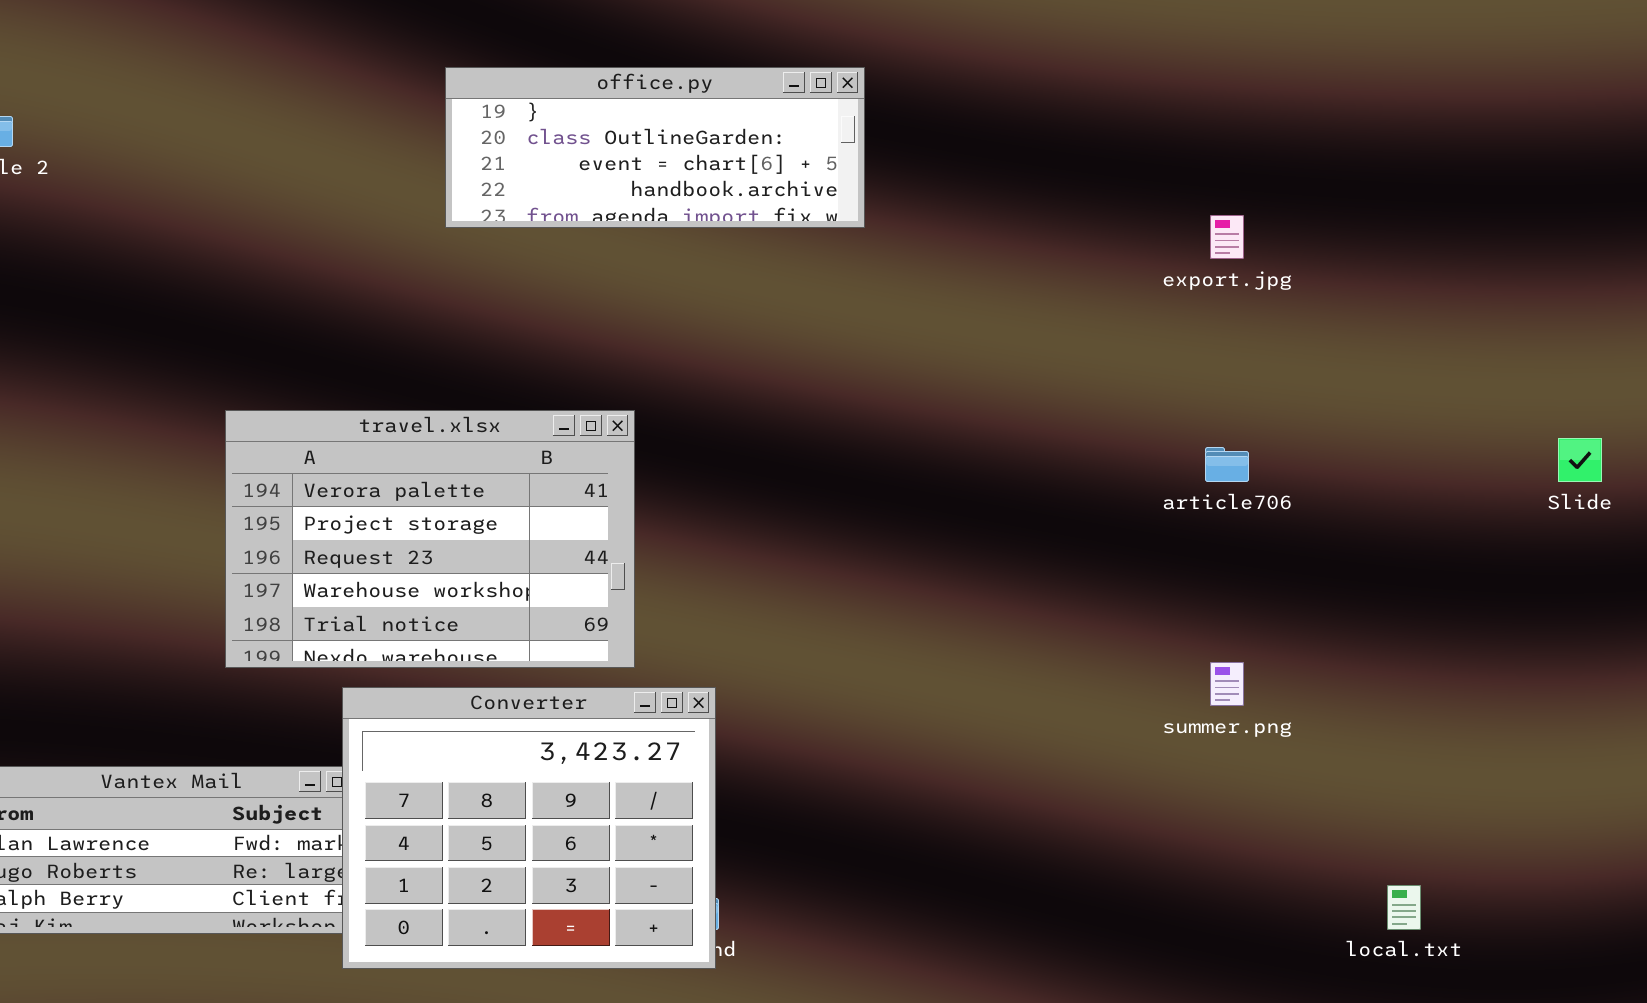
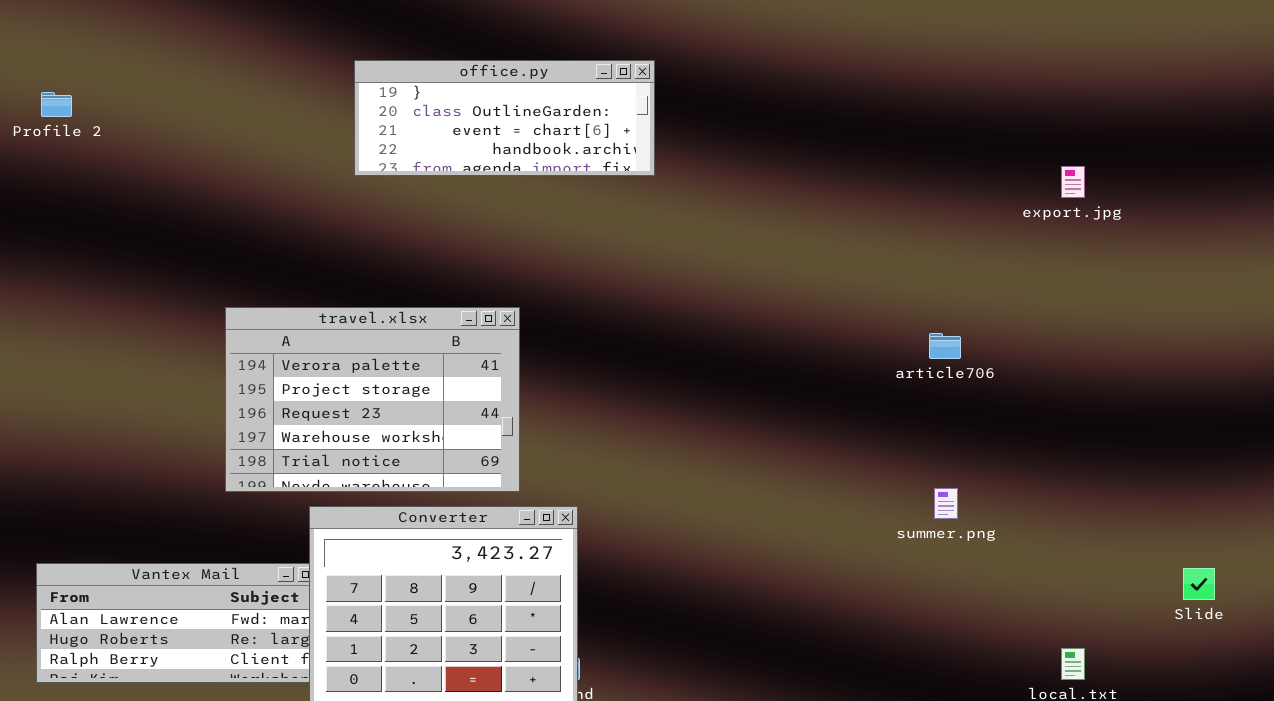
office.py: [445,67,865,228] -> [354,60,655,176], moved
export.jpg: [1210,215,1244,259] -> [1061,166,1085,198], moved
Slide: [1558,438,1602,482] -> [1183,568,1215,600], moved

